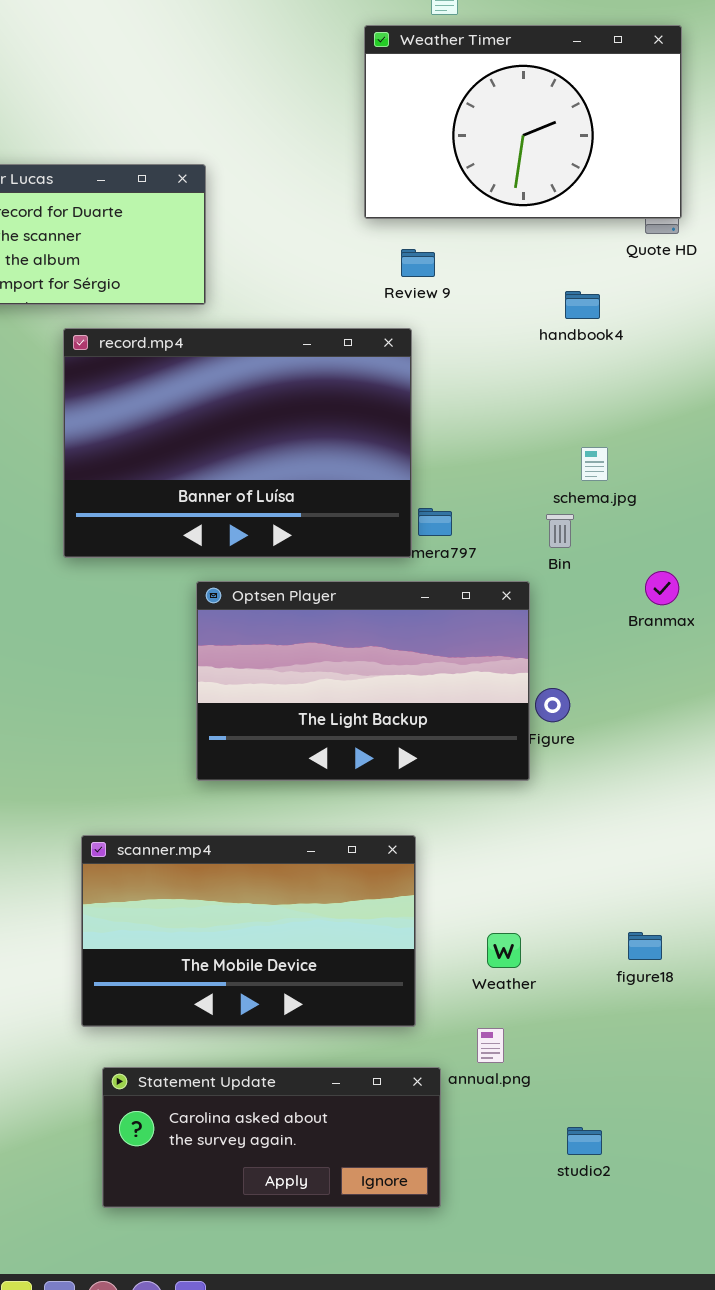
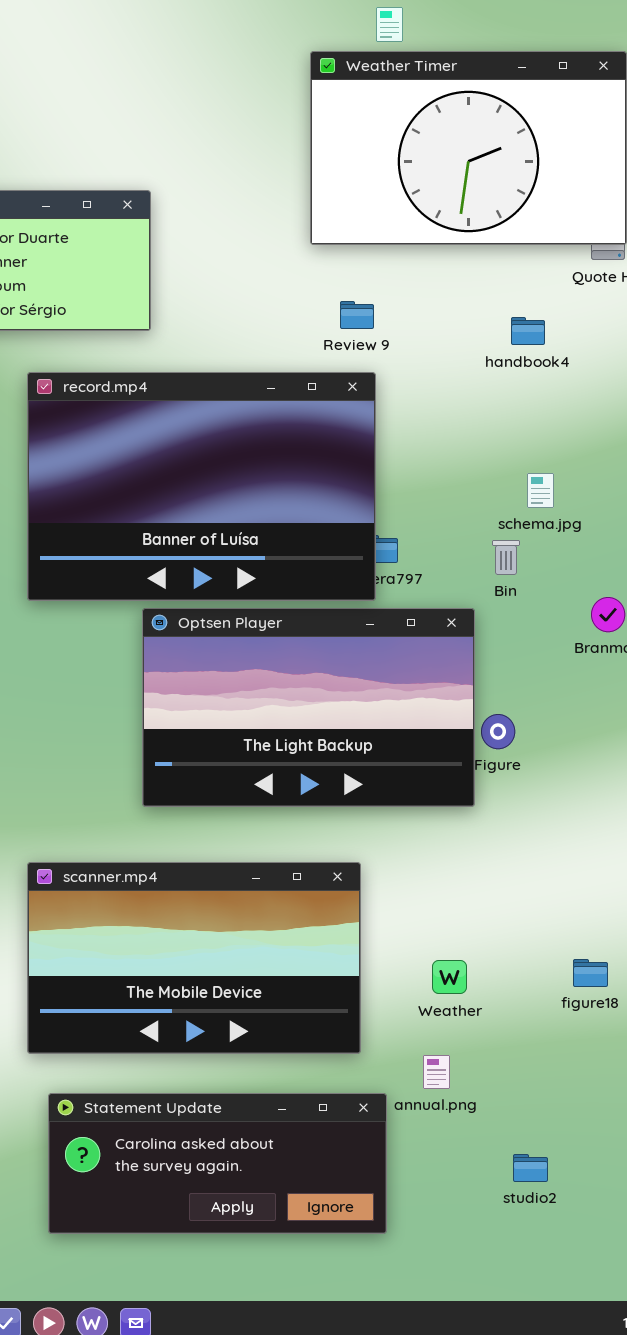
Review 9: [401,249,435,277] -> [340,301,374,329], moved
record.mp4: [63,328,412,558] -> [27,372,376,601], moved

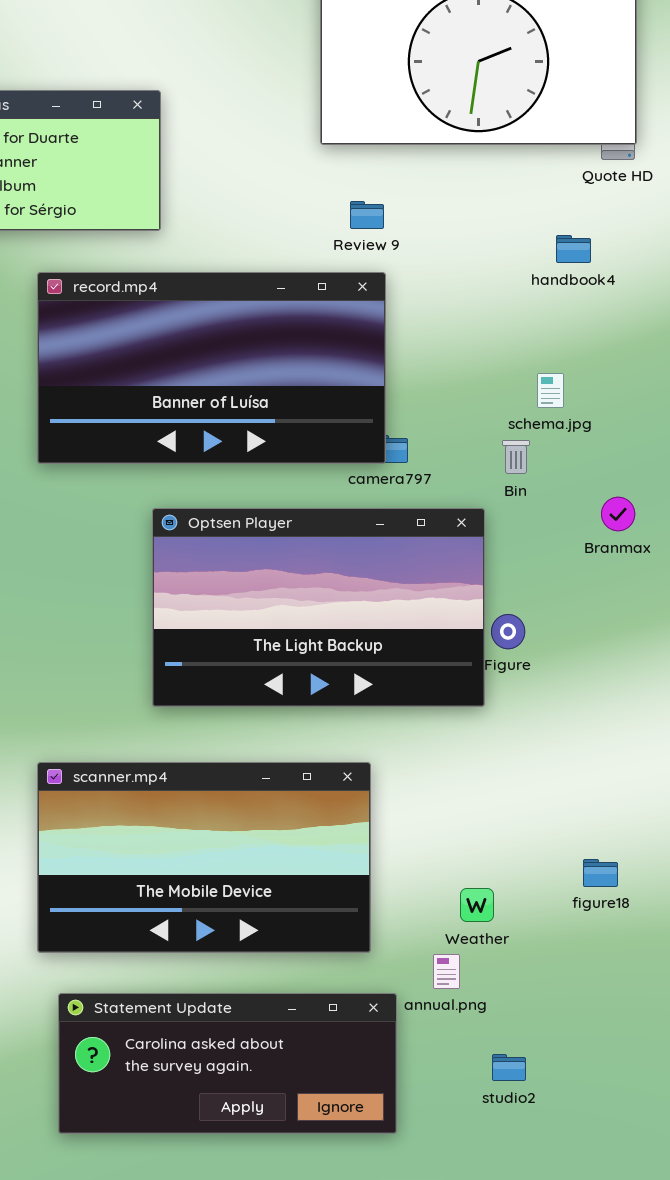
handbook4: [511,317,545,345] -> [556,235,591,263], moved
record.mp4: [27,372,376,601] -> [37,272,386,464], resized
Weather: [432,960,467,994] -> [460,888,494,922], moved
studio2: [513,1154,548,1182] -> [492,1054,526,1081], moved

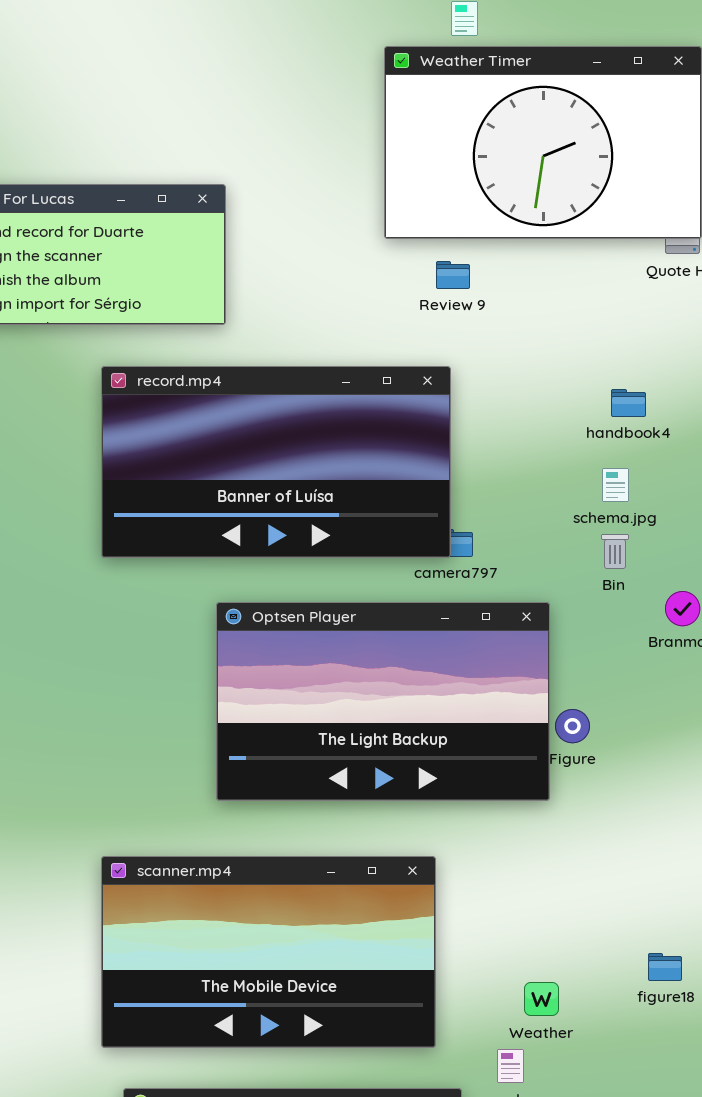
Review 9: [350,201,384,229] -> [436,261,470,289], moved
handbook4: [556,235,591,263] -> [611,389,646,417], moved
Bin: [502,440,530,474] -> [601,534,629,569], moved

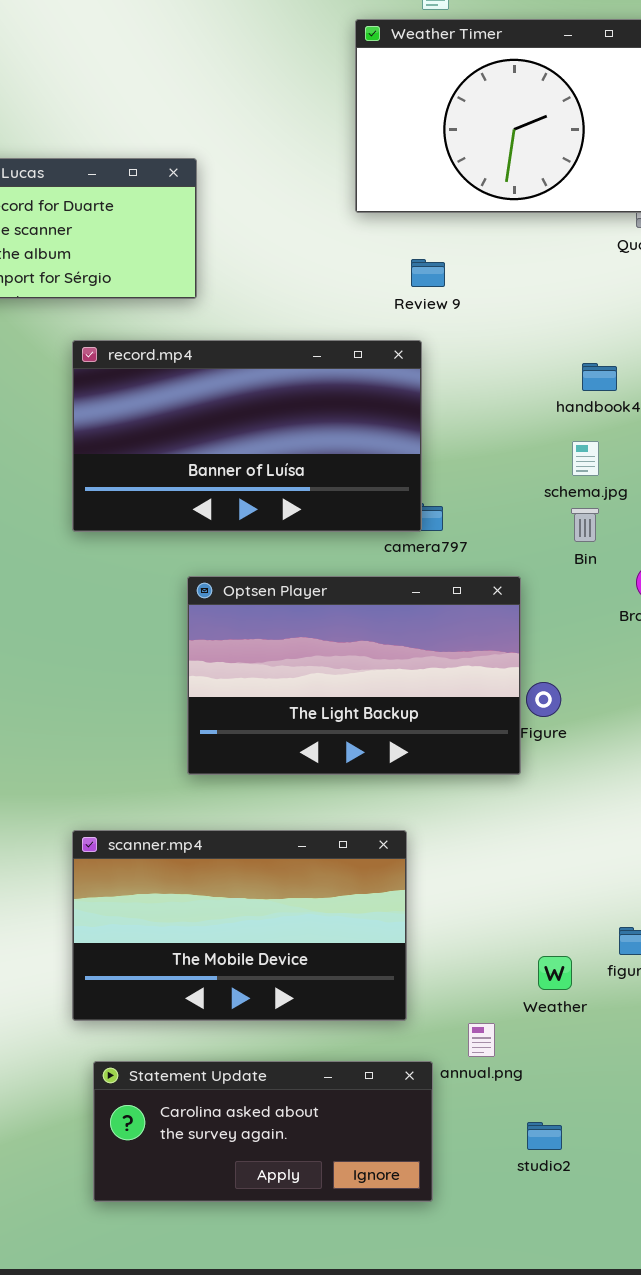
Review 9: [436,261,470,289] -> [411,259,445,287], moved
Weather: [524,982,559,1016] -> [538,956,572,990], moved

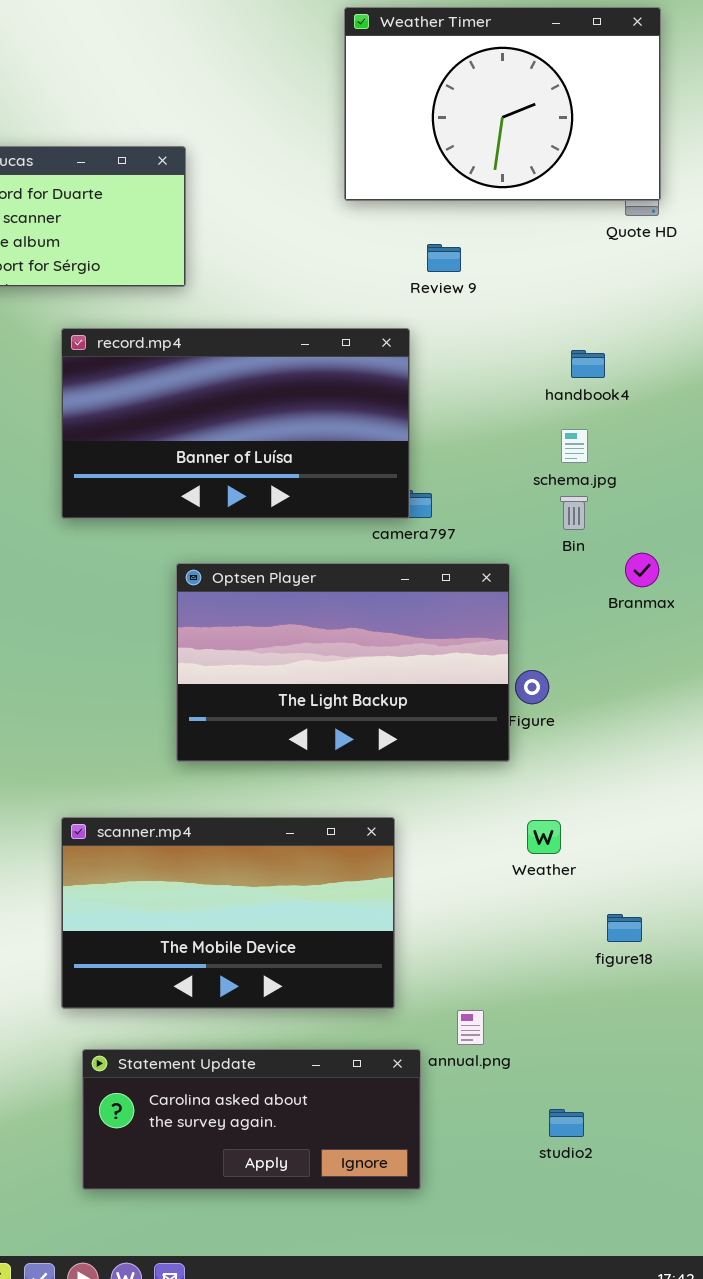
Review 9: [411,259,445,287] -> [427,244,461,272], moved
Weather: [538,956,572,990] -> [527,820,561,854], moved
studio2: [527,1122,562,1150] -> [549,1109,584,1137], moved

